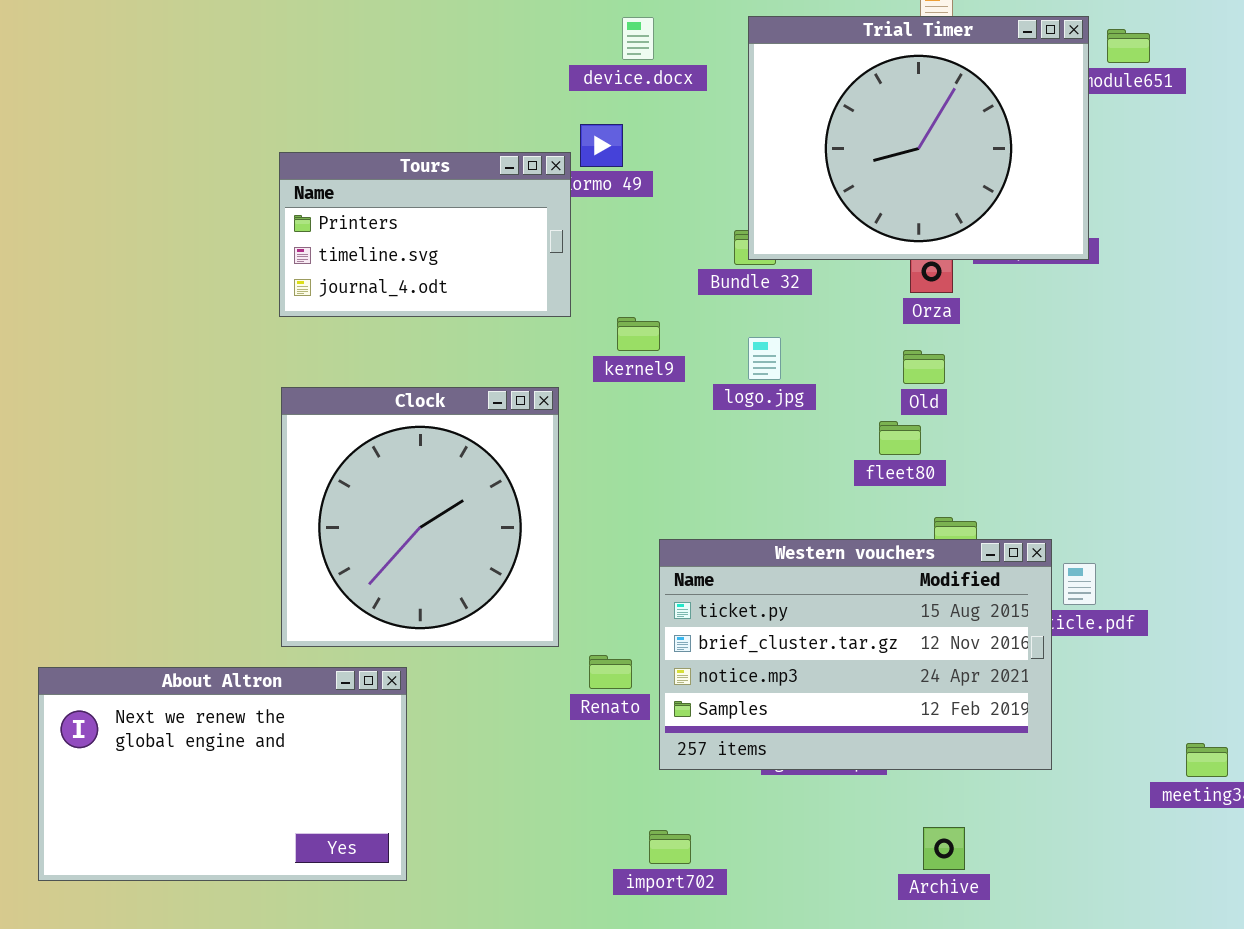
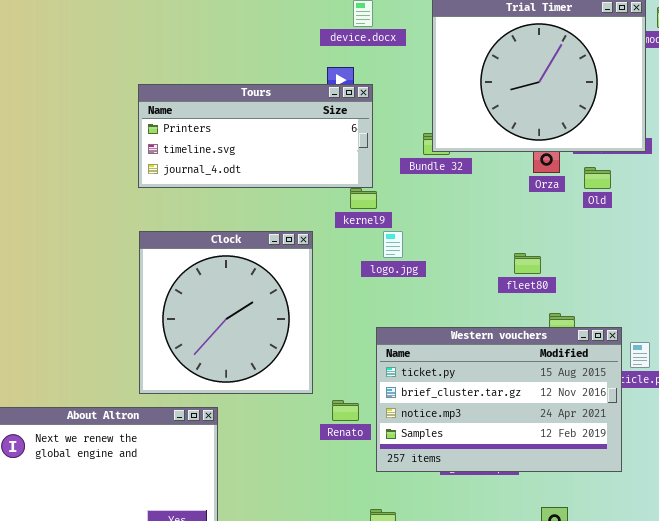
Tours: [279,152,571,317] -> [138,84,373,188], resized
logo.jpg: [748,337,781,380] -> [383,231,403,258], moved
Old: [903,350,945,384] -> [584,167,611,189], moved

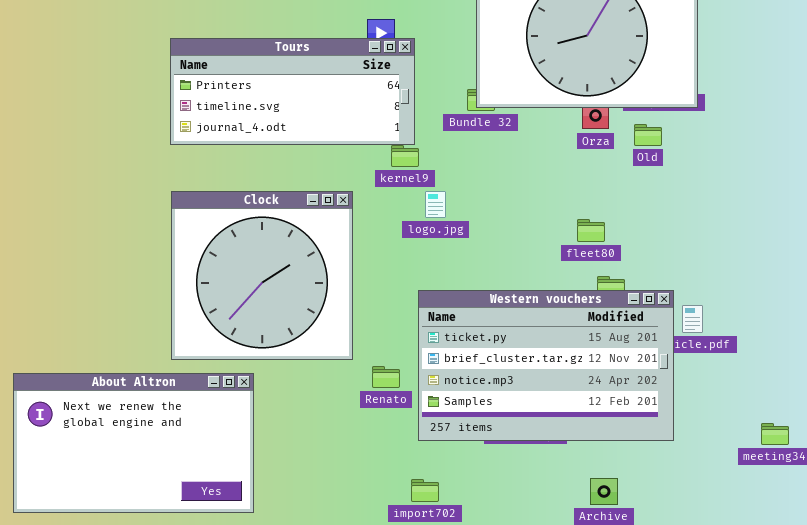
fleet80: [514,253,541,274] -> [577,219,605,242], moved

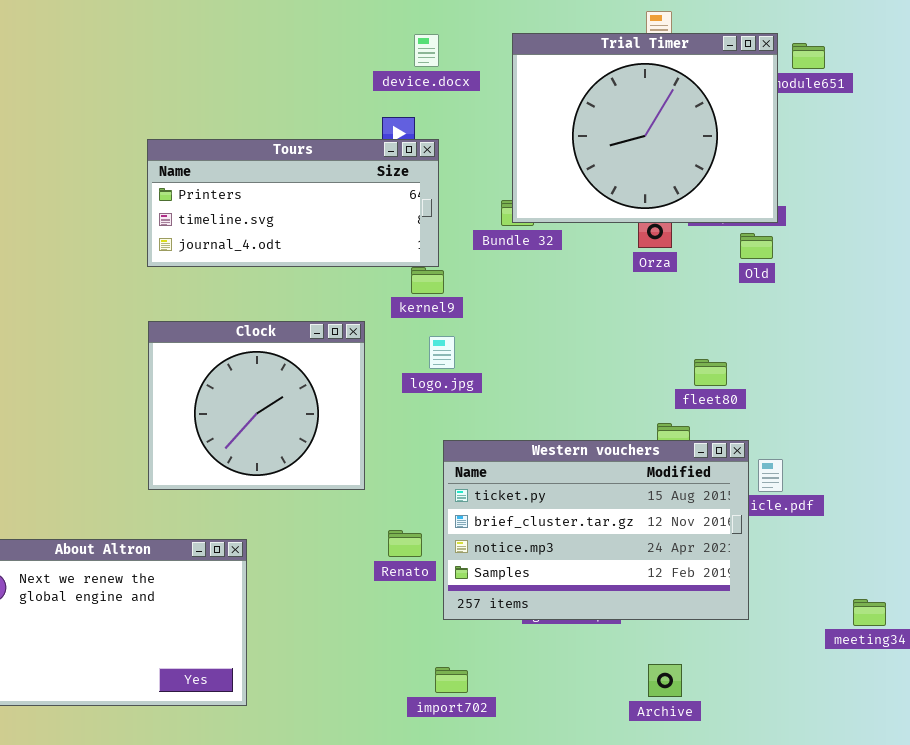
Old: [634,124,662,146] -> [740,233,773,259], moved
Clock: [171,191,353,360] -> [148,321,365,490], resized
logo.jpg: [425,191,446,218] -> [429,336,455,369], moved
fleet80: [577,219,605,242] -> [694,359,727,386], moved

